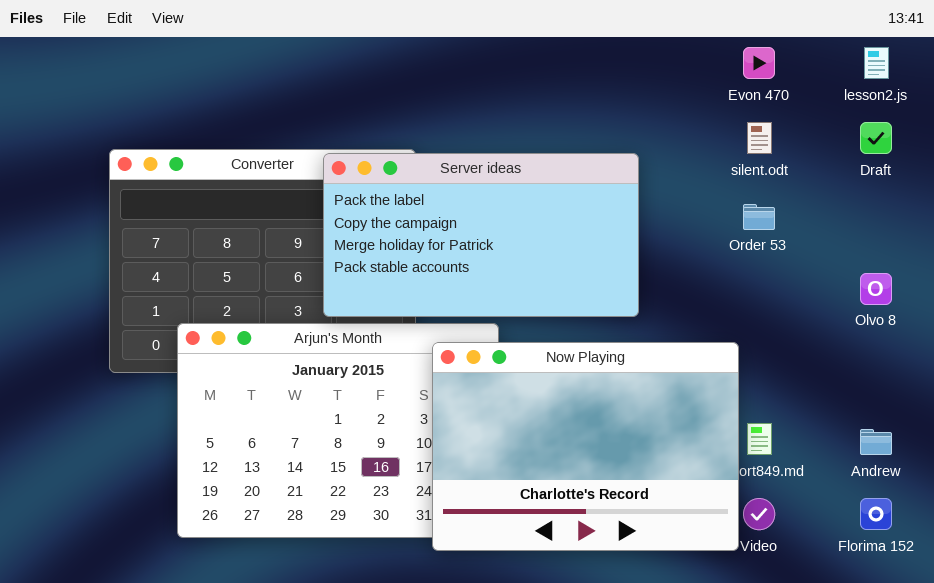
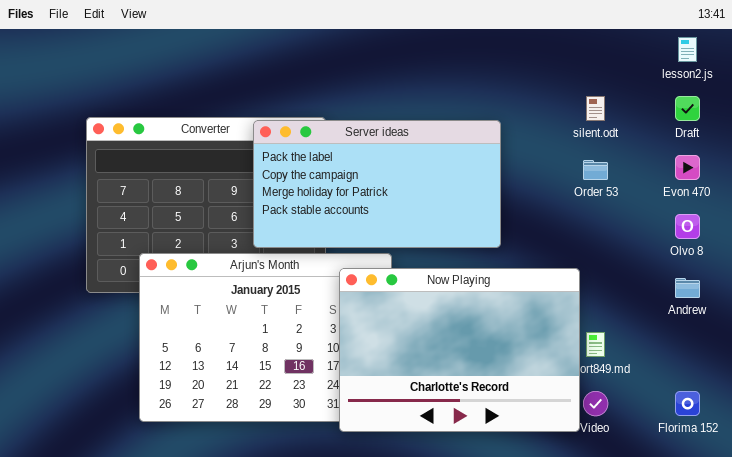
Evon 470: [743,47,775,79] -> [675,155,700,180], moved
Andrew: [860,429,892,455] -> [675,278,700,298], moved

